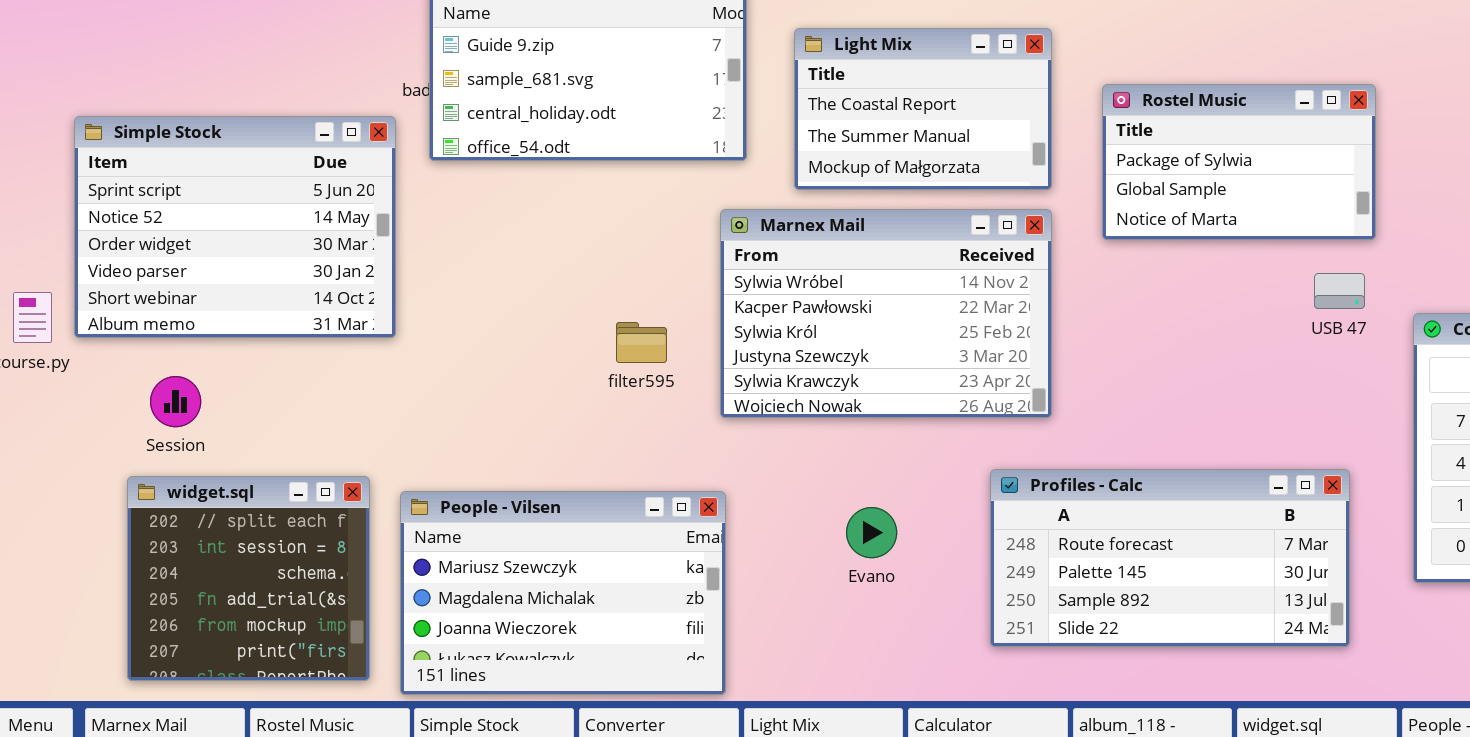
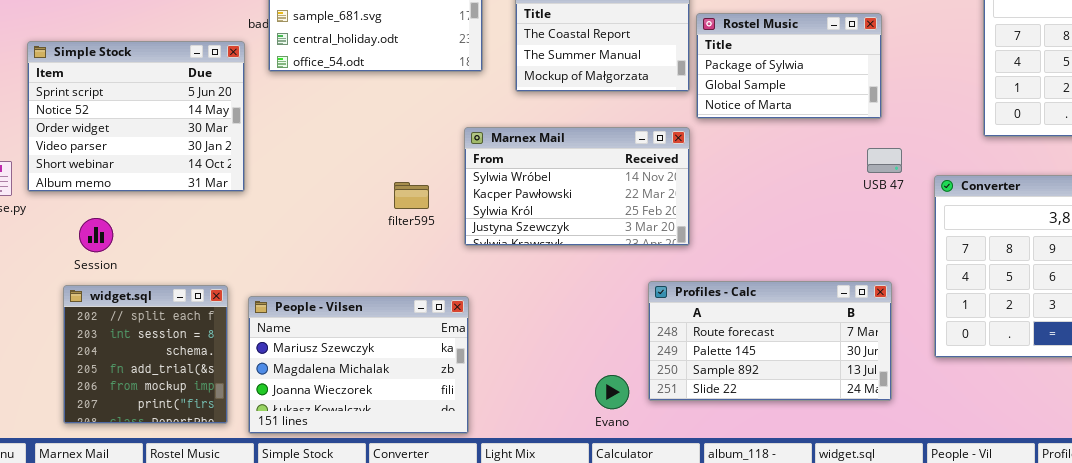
Rostel Music: [1102,84,1376,240] -> [696,13,882,119], moved
Marnex Mail: [720,209,1052,418] -> [464,127,690,246], resized
Evano: [846,507,897,558] -> [595,375,629,409], moved

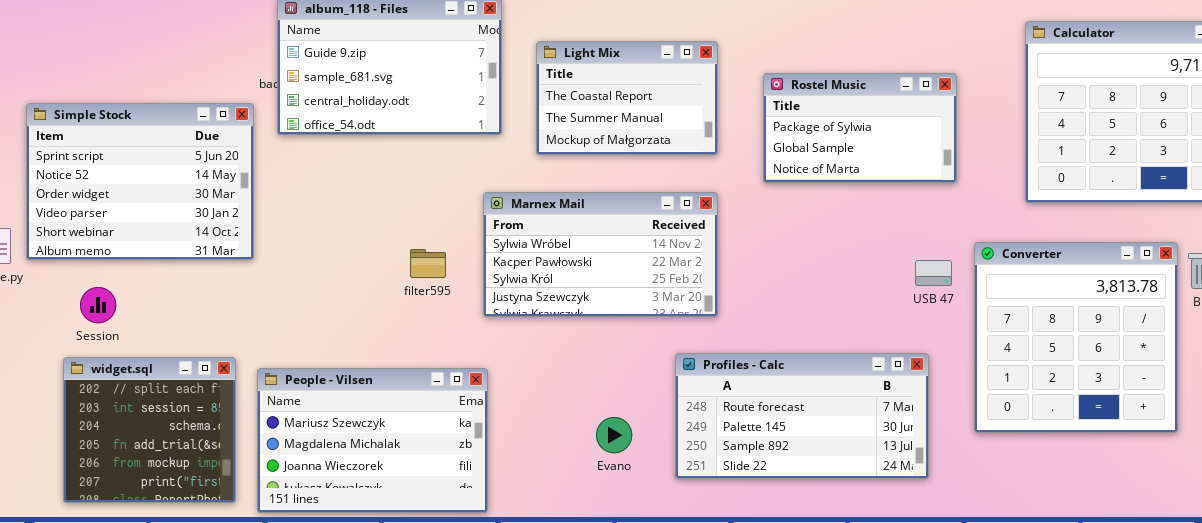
Rostel Music: [696,13,882,119] -> [763,73,957,183], moved
USB 47: [867,148,902,173] -> [915,260,952,286], moved
Evano: [595,375,629,409] -> [596,417,632,453], moved

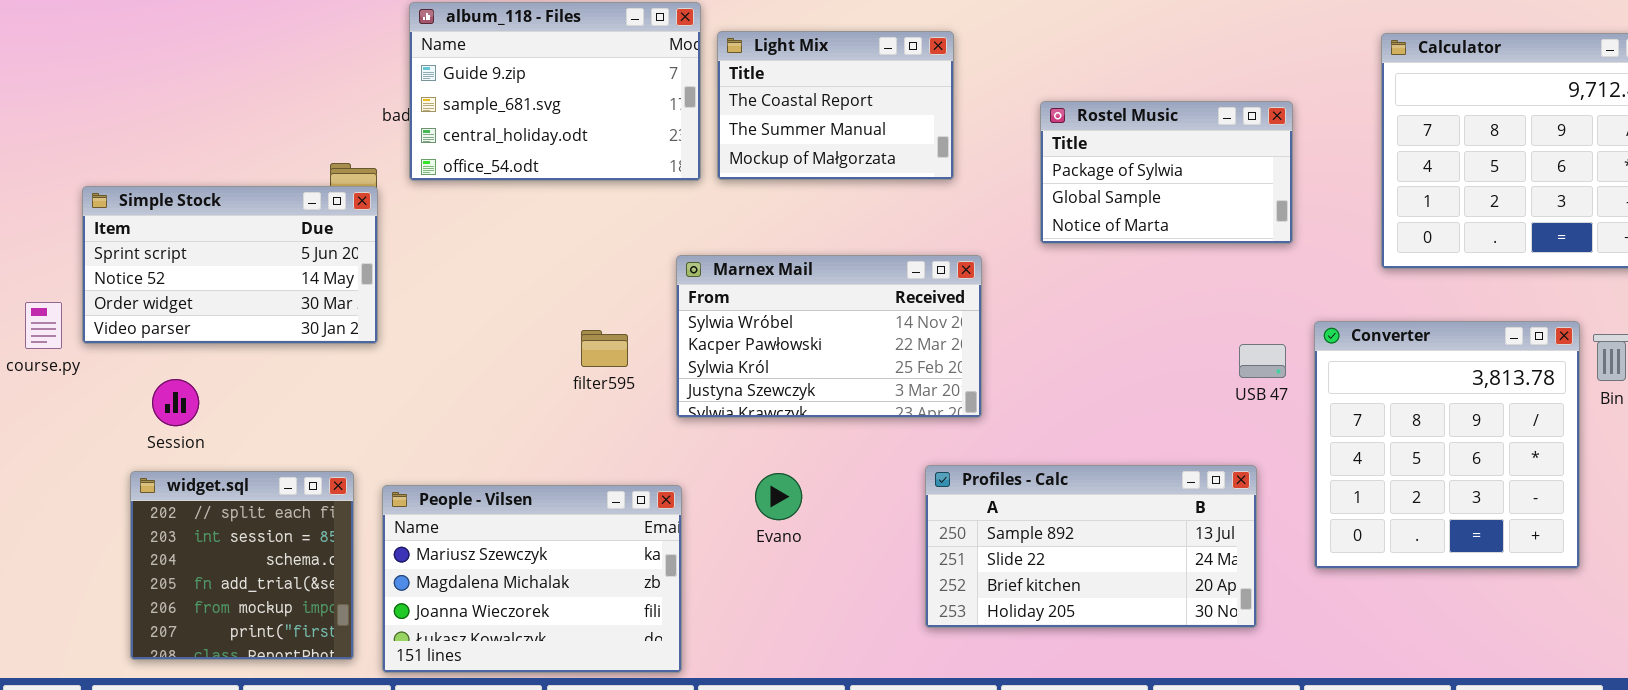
Light Mix: [536,41,718,155] -> [717,31,954,180], moved
Simple Stock: [26,103,254,260] -> [82,186,378,344], resized
Profiles - Calc: [675,353,929,479] -> [925,465,1257,628], scrolled down 2 rows
Evano: [596,417,632,453] -> [755,473,802,520], moved

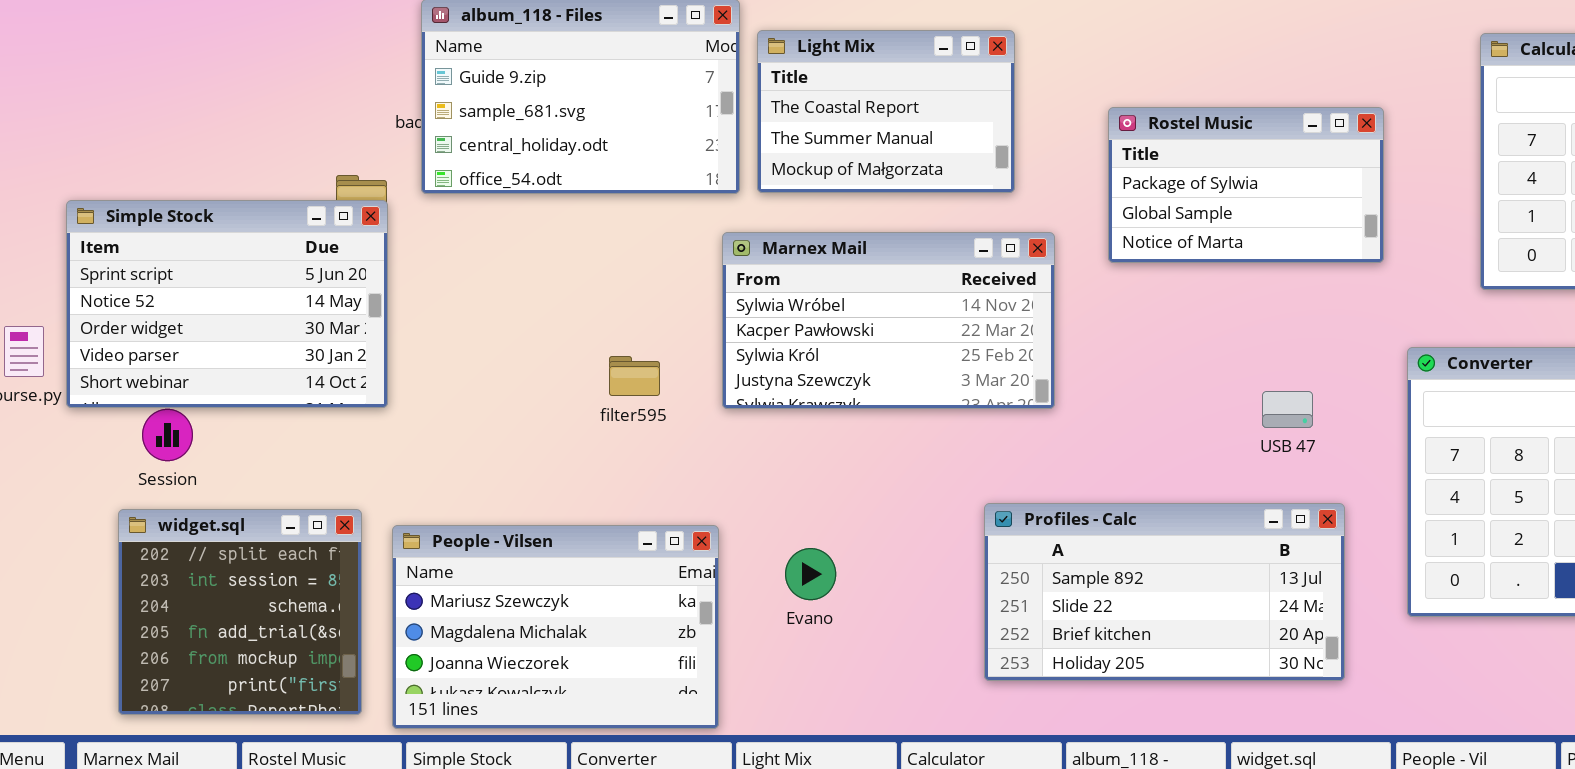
Simple Stock: [82,186,378,344] -> [66,200,388,408], resized
Marnex Mail: [676,255,982,418] -> [722,232,1055,409], moved
USB 47: [1239,344,1286,378] -> [1262,391,1313,428], moved
Evano: [755,473,802,520] -> [785,548,836,600], moved

